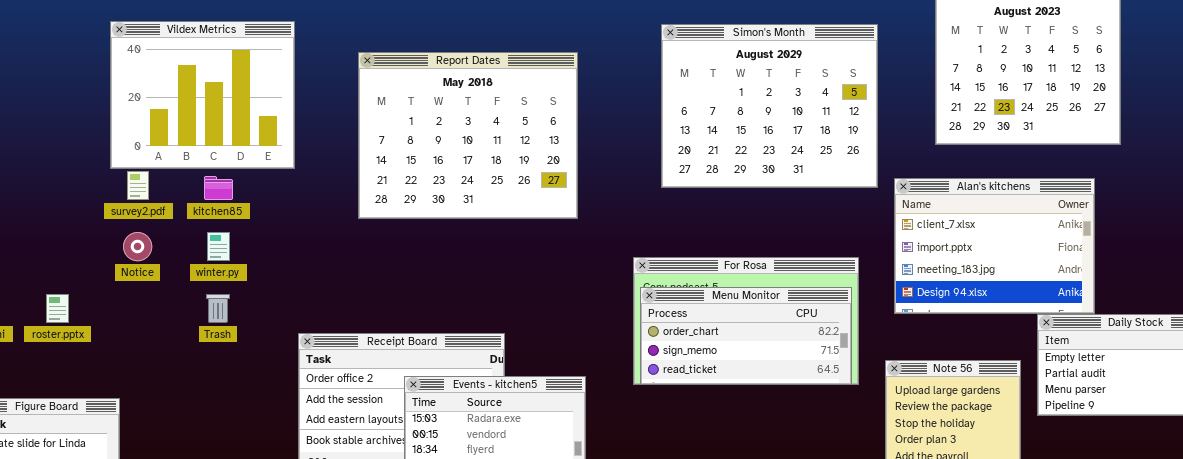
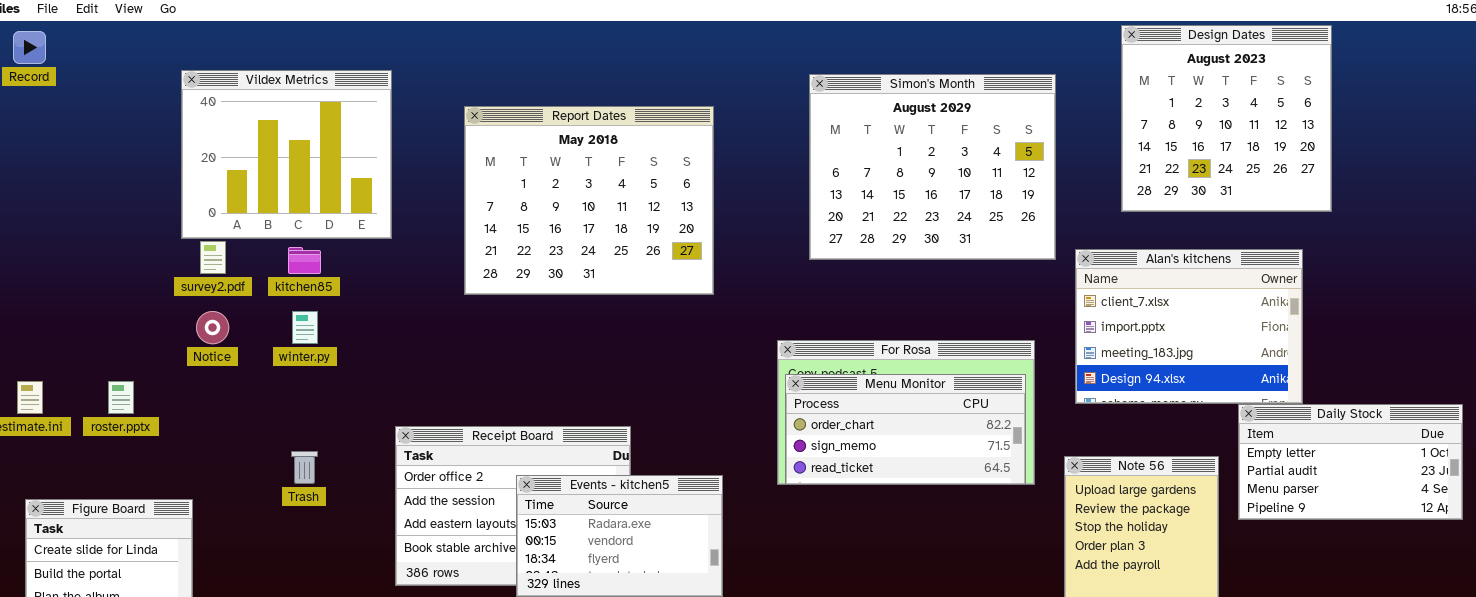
Trash: [206,294,230,323] -> [291,451,318,484], moved

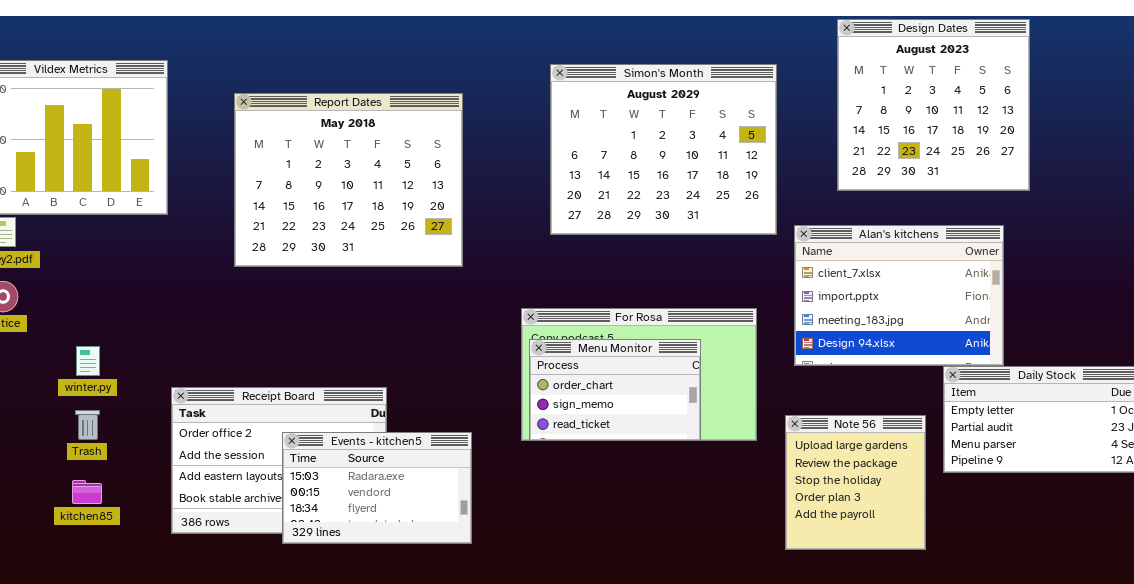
kitchen85: [288,247,321,274] -> [72,480,102,504], moved
winter.py: [292,311,318,344] -> [76,346,100,376], moved
Menu Monitor: [785,374,1026,485] -> [529,339,701,441], resized

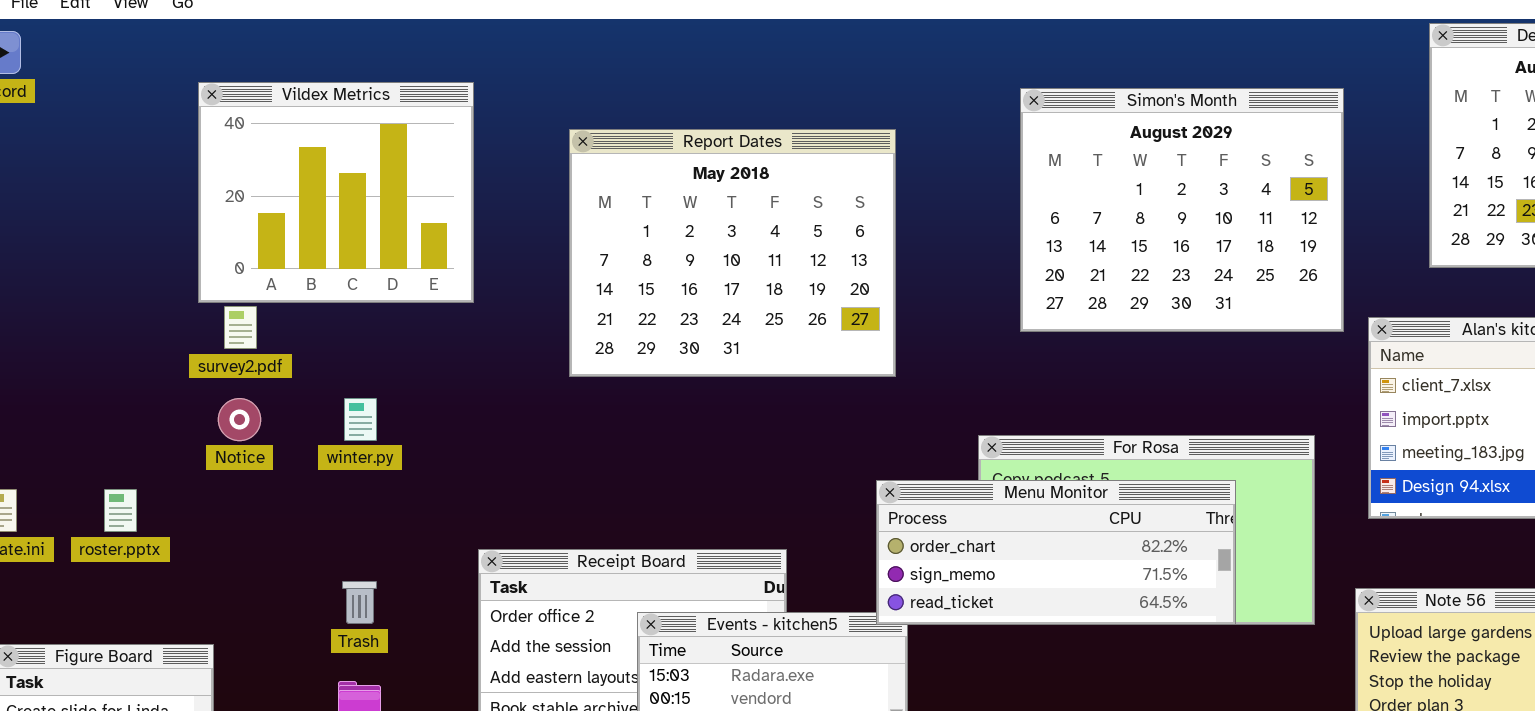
Menu Monitor: [529,339,701,441] -> [876,480,1236,625], resized
winter.py: [76,346,100,376] -> [344,398,377,441], moved

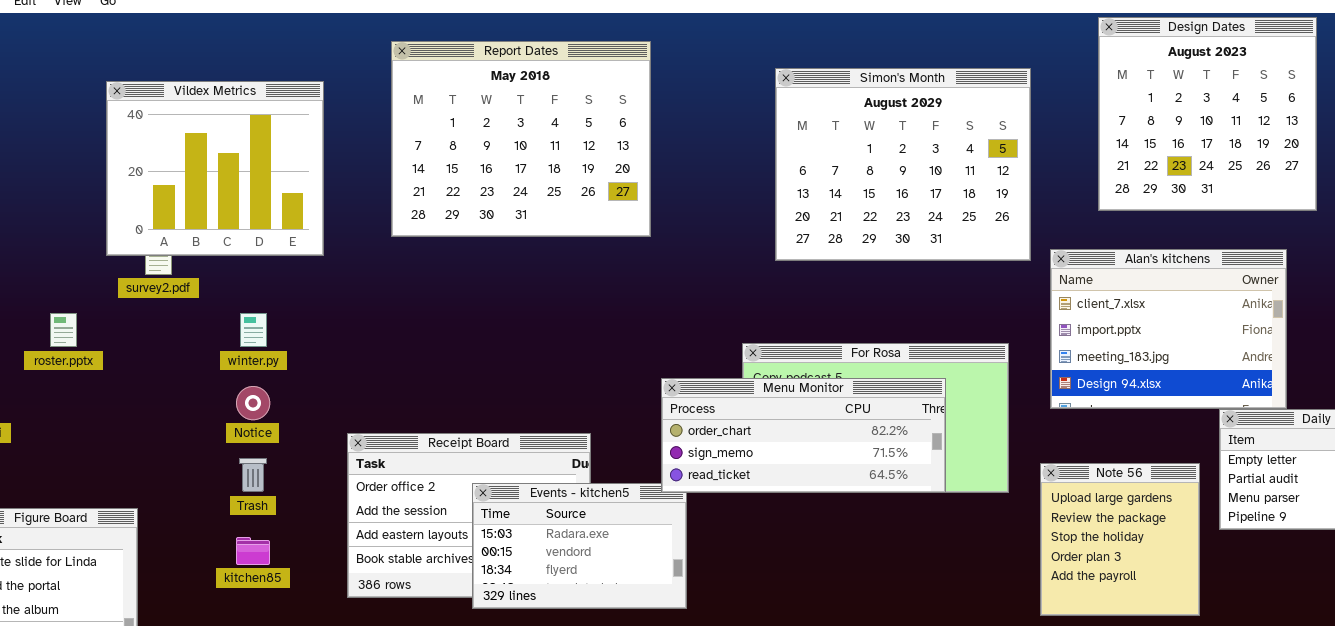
Vildex Metrics: [198,82,474,303] -> [106,81,324,256], moved
Report Dates: [569,129,896,377] -> [391,41,651,237], moved
Notice: [218,398,261,441] -> [236,386,270,420], moved
roster.pptx: [104,489,137,532] -> [50,313,77,347], moved

